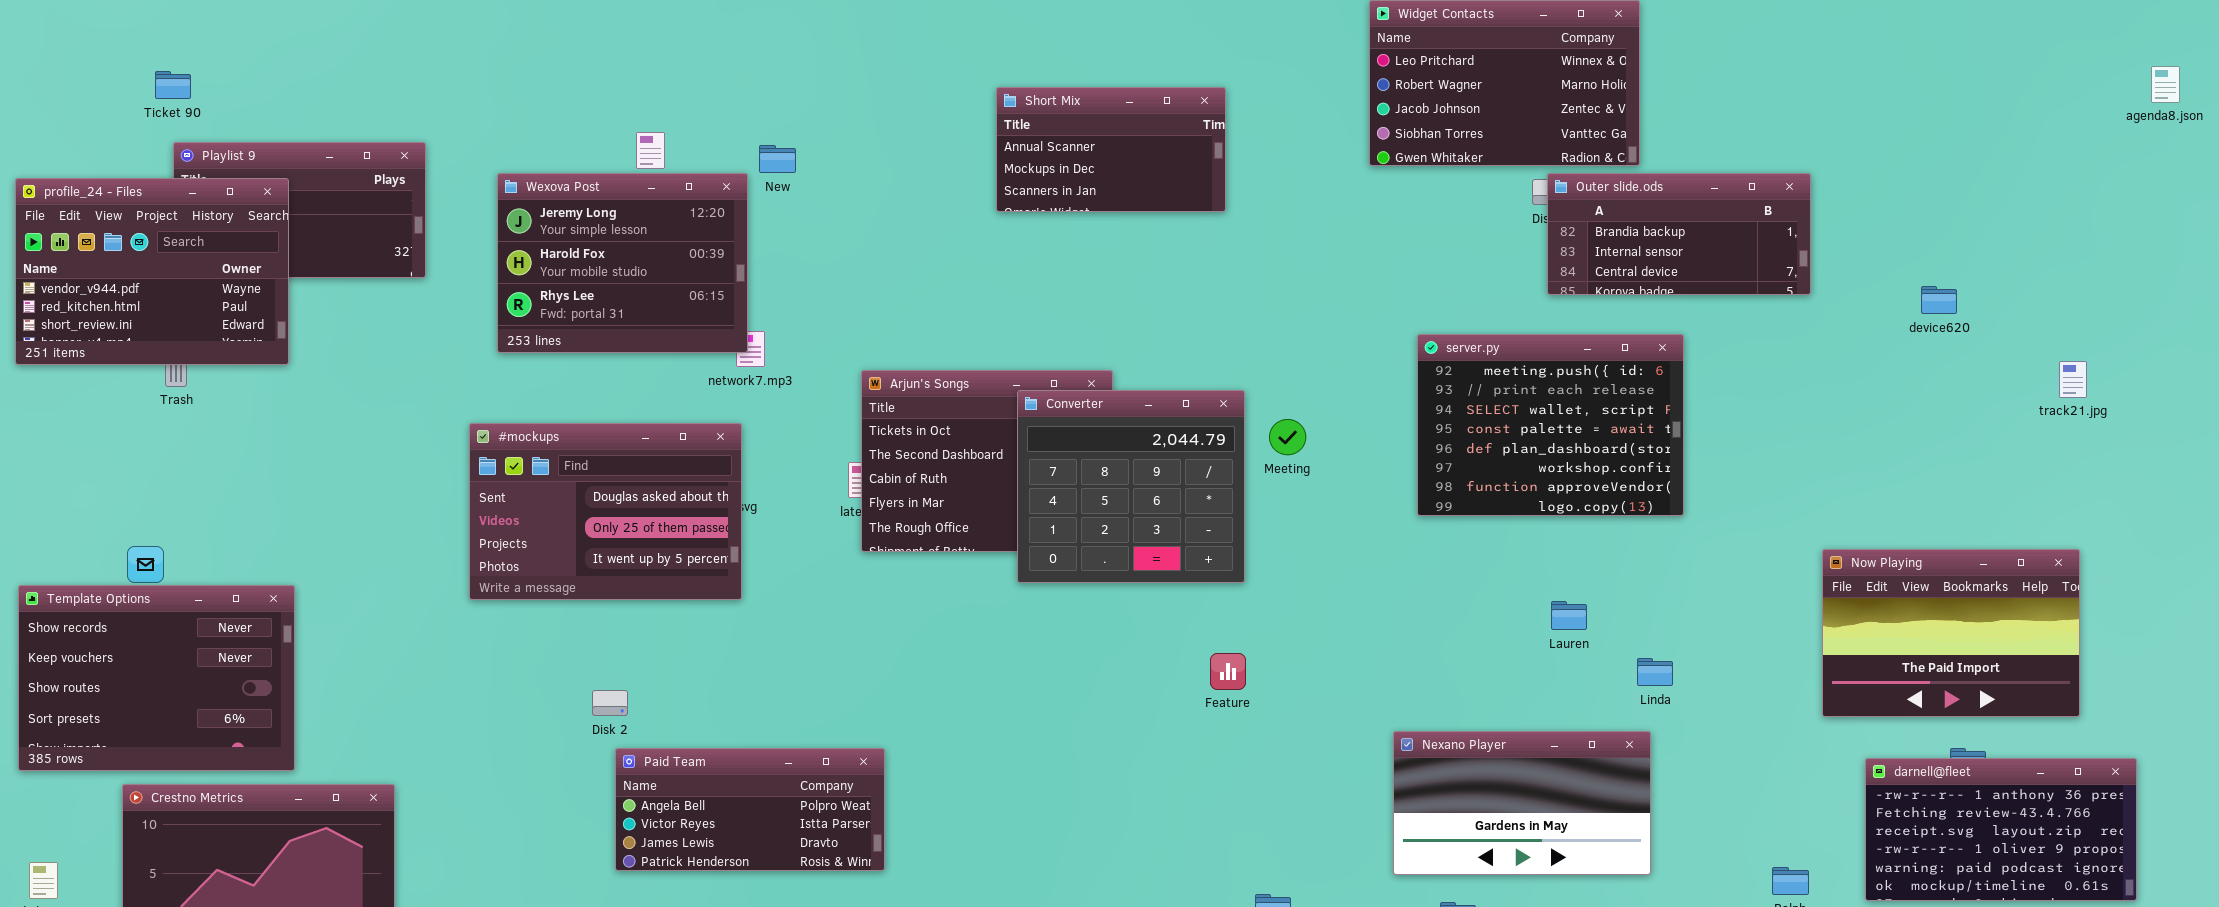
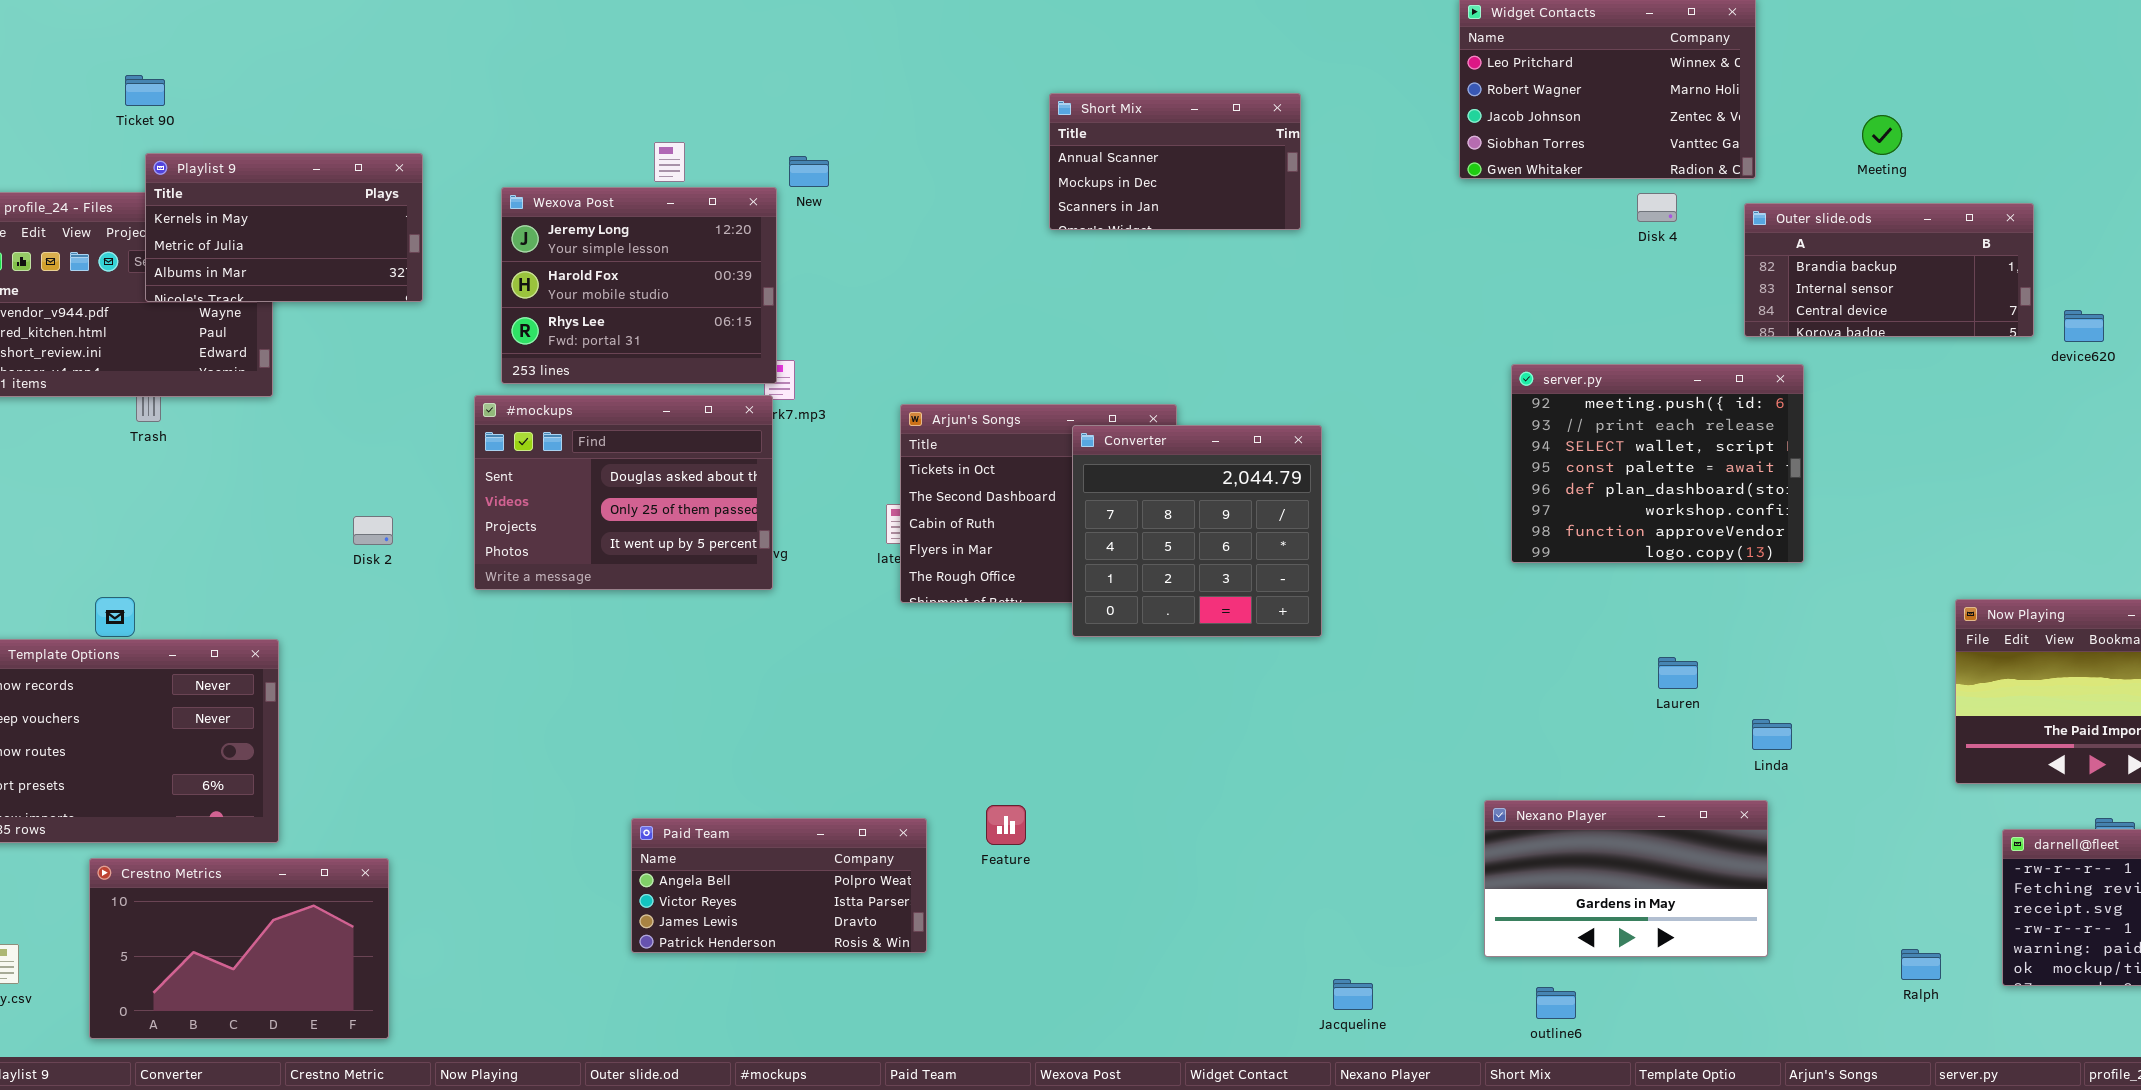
Playlist 9: [173,142,426,278] -> [145,153,423,302], raised
Outer slide.ods: [1547,173,1811,295] -> [1744,203,2034,337], moved
Meeting: [1269,419,1306,455] -> [1862,115,1902,155], moved
#mockups: [469,423,742,600] -> [474,395,773,590], moved
Feature: [1210,653,1246,690] -> [986,805,1026,845], moved
Disk 2: [592,690,628,716] -> [353,516,393,545], moved

